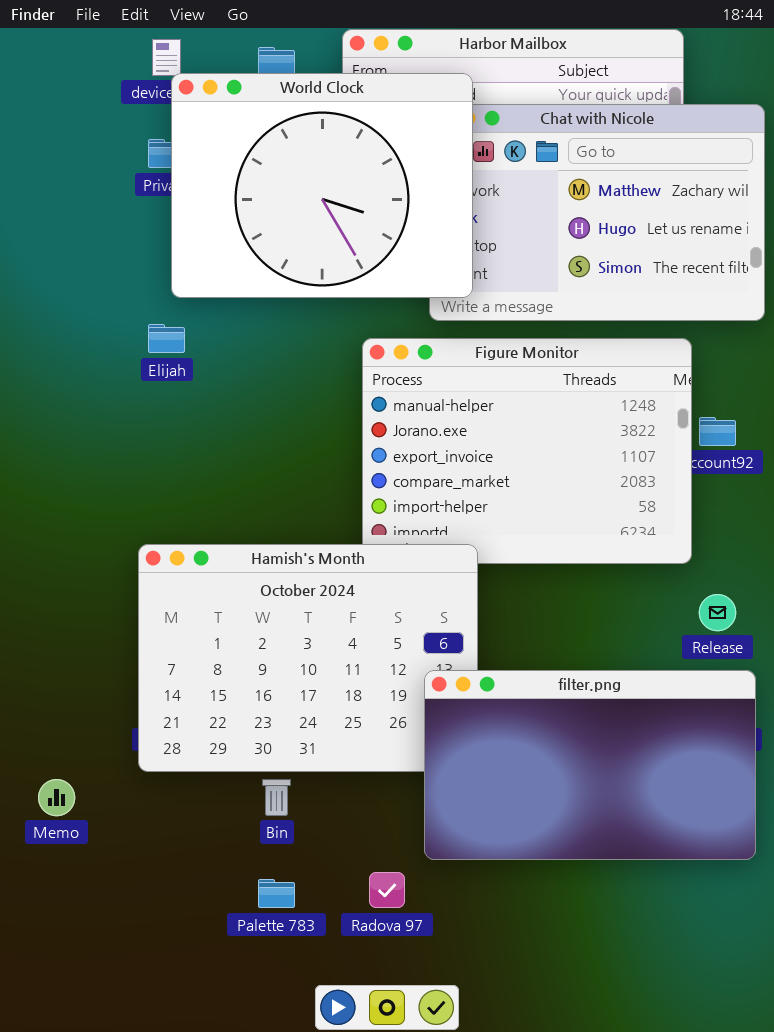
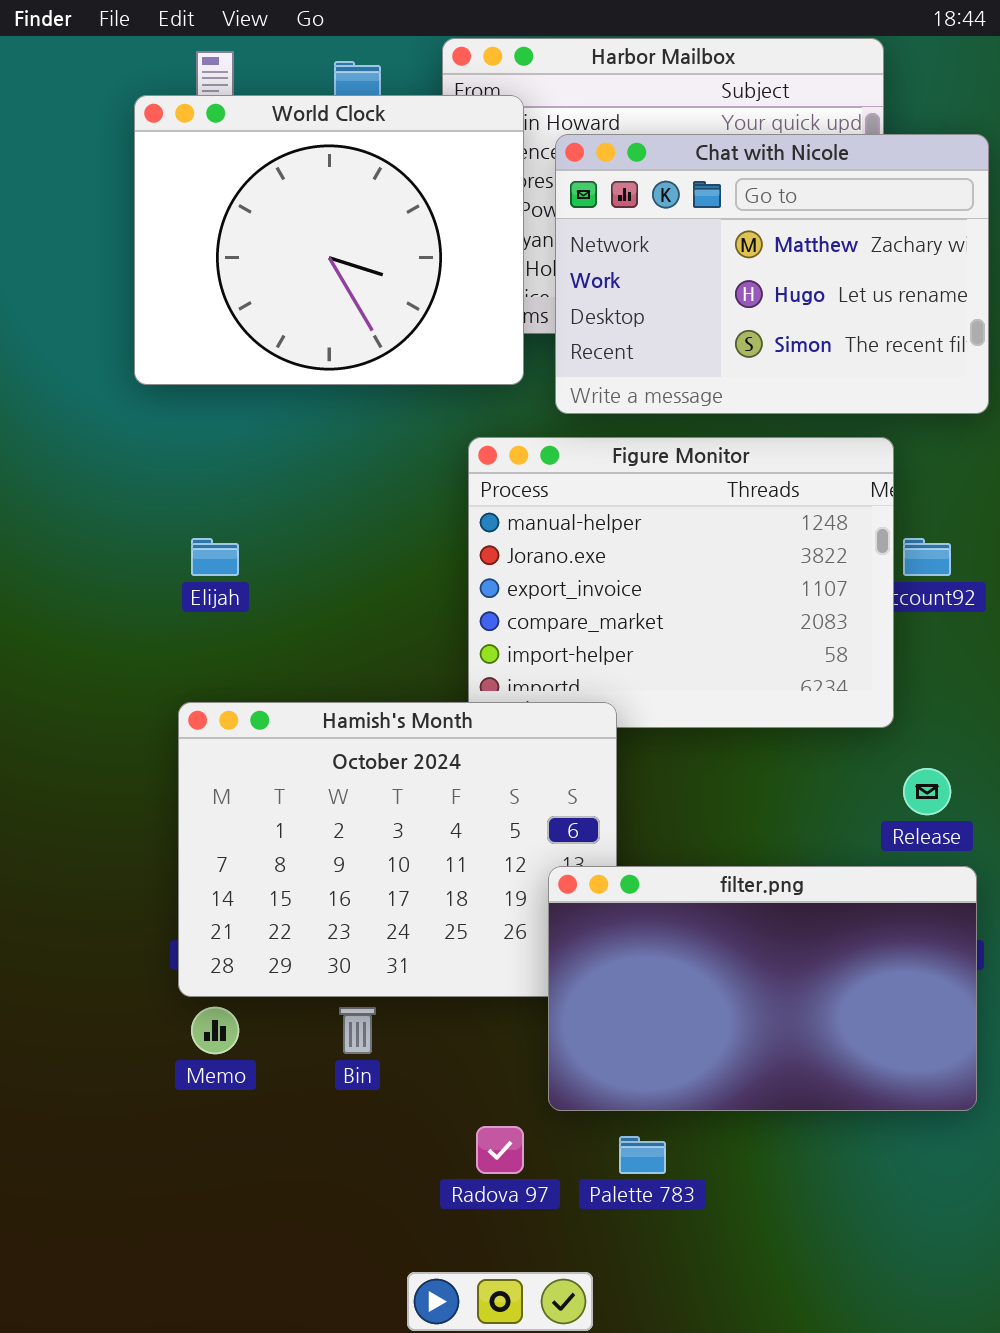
World Clock: [171,73,473,298] -> [134,95,524,385], moved
Elijah: [148,324,185,353] -> [191,538,239,576], moved
Memo: [38,779,75,816] -> [191,1007,239,1054], moved
Palette 783: [258,879,295,908] -> [619,1136,666,1174], moved

